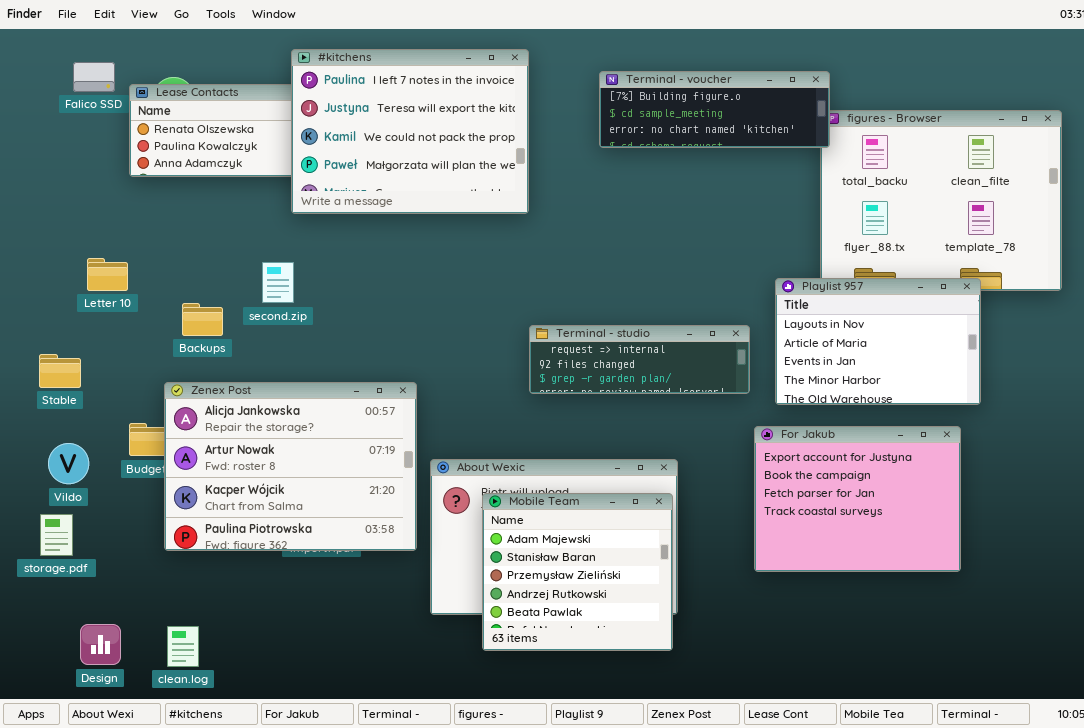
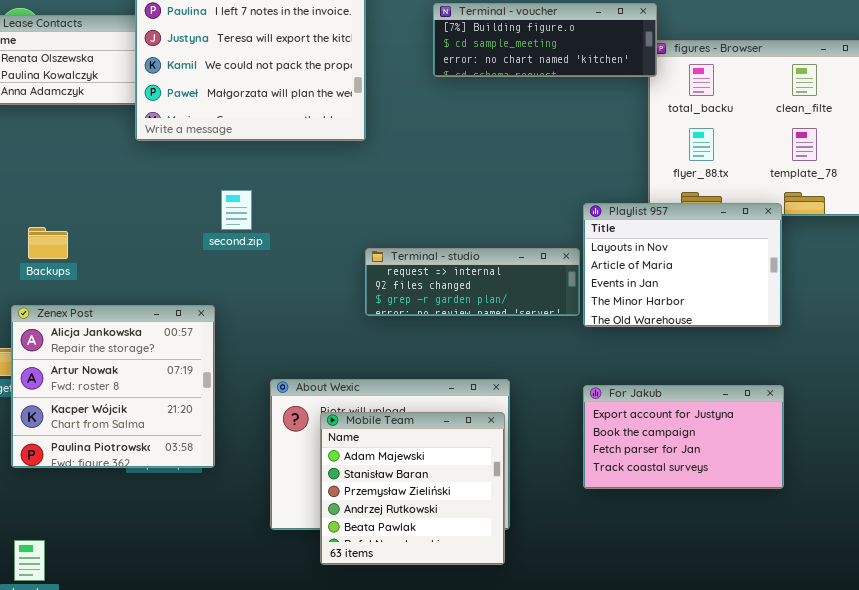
second.zip: [262,262,294,303] -> [221,190,252,230], moved
Playlist 957: [775,278,981,405] -> [583,203,782,327], moved
Zenex Post: [164,382,417,551] -> [11,305,215,468], resized
For Jakub: [754,426,961,572] -> [583,385,784,489], resized

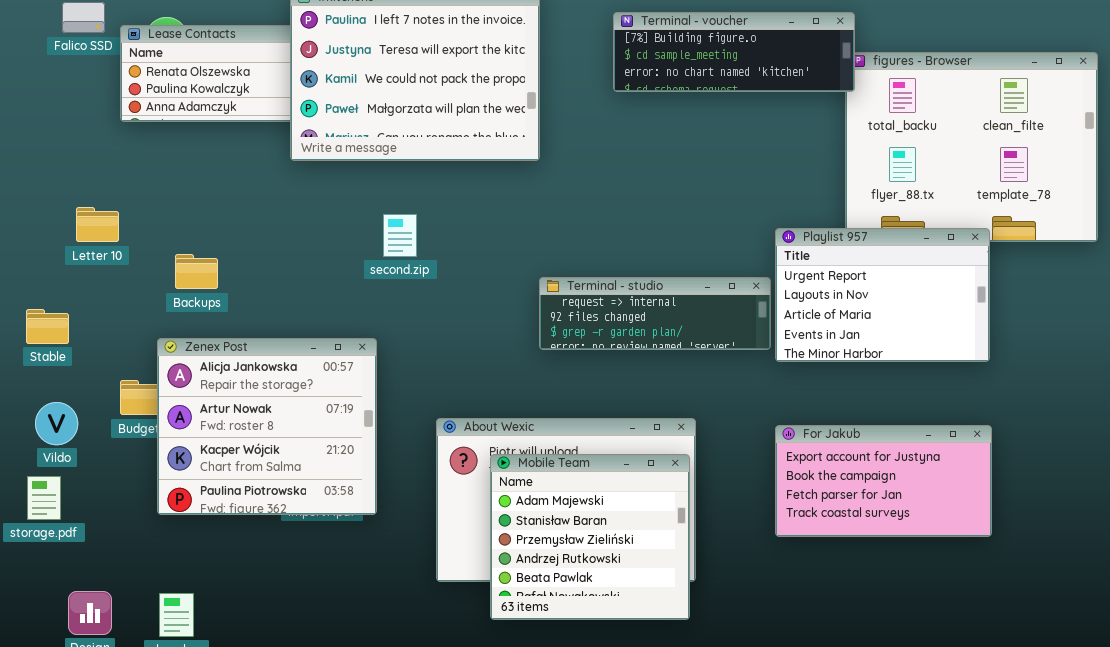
Playlist 957: [583,203,782,327] -> [775,228,990,362], scrolled up 1 row

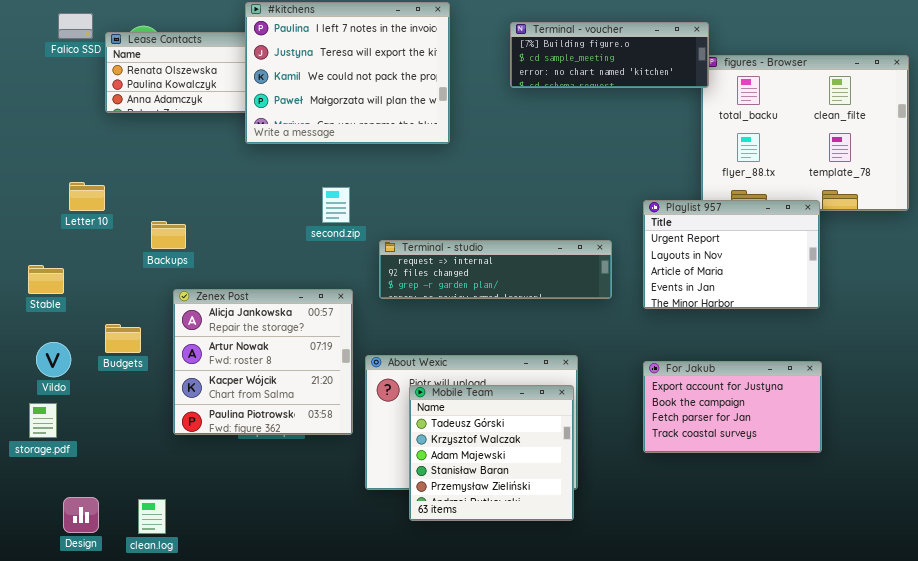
Terminal - studio: [539,277,771,350] -> [379,240,612,299], moved, resized
Zenex Post: [157,338,377,515] -> [173,289,353,435], moved
Mobile Team: [490,454,690,620] -> [409,385,574,521], scrolled up 2 rows

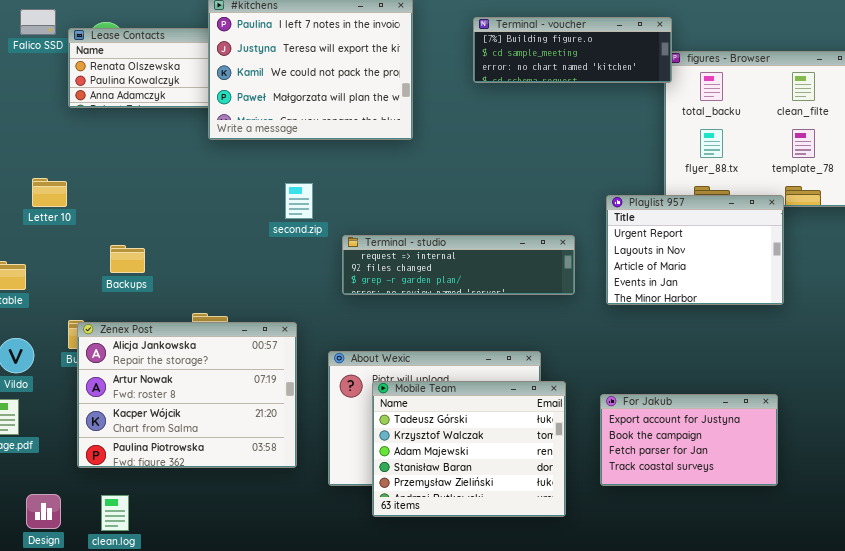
Backups: [151,221,186,249] -> [110,245,145,273], moved
Zenex Post: [173,289,353,435] -> [77,322,297,468], moved, resized
For Jakub: [643,361,822,453] -> [600,394,778,486], moved
Mobile Team: [409,385,574,521] -> [372,381,566,517], resized

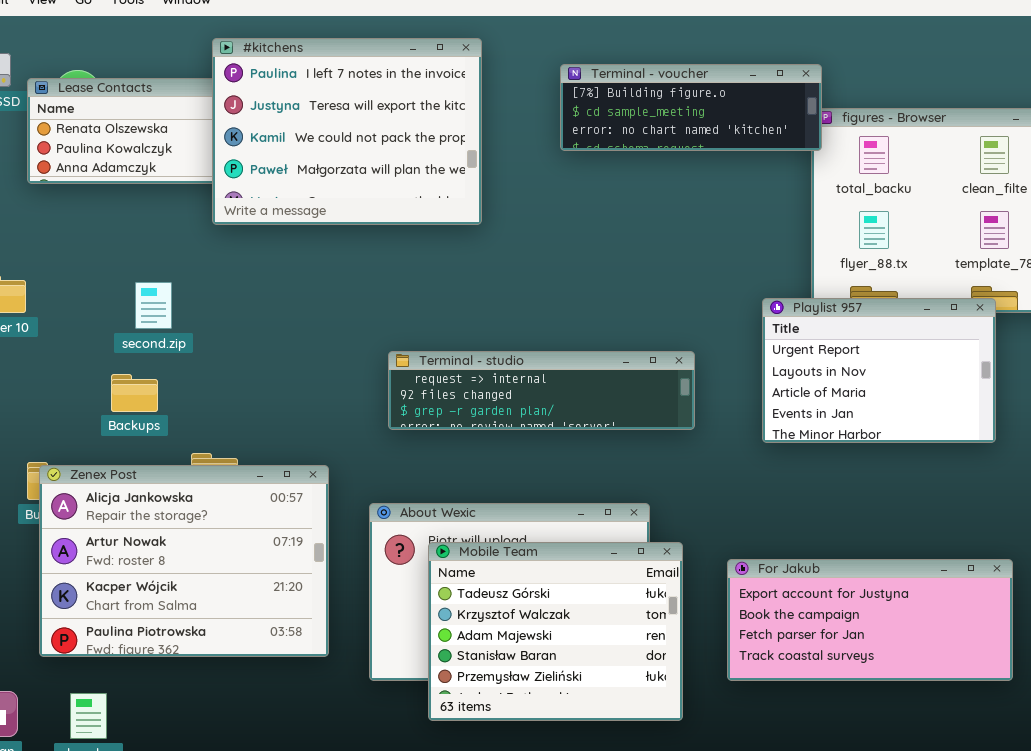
second.zip: [285,183,313,219] -> [135,282,172,329], moved
Playlist 957: [606,195,784,305] -> [762,298,996,443], moved
Backups: [110,245,145,273] -> [111,374,158,412], moved
For Jakub: [600,394,778,486] -> [727,559,1013,681], resized

